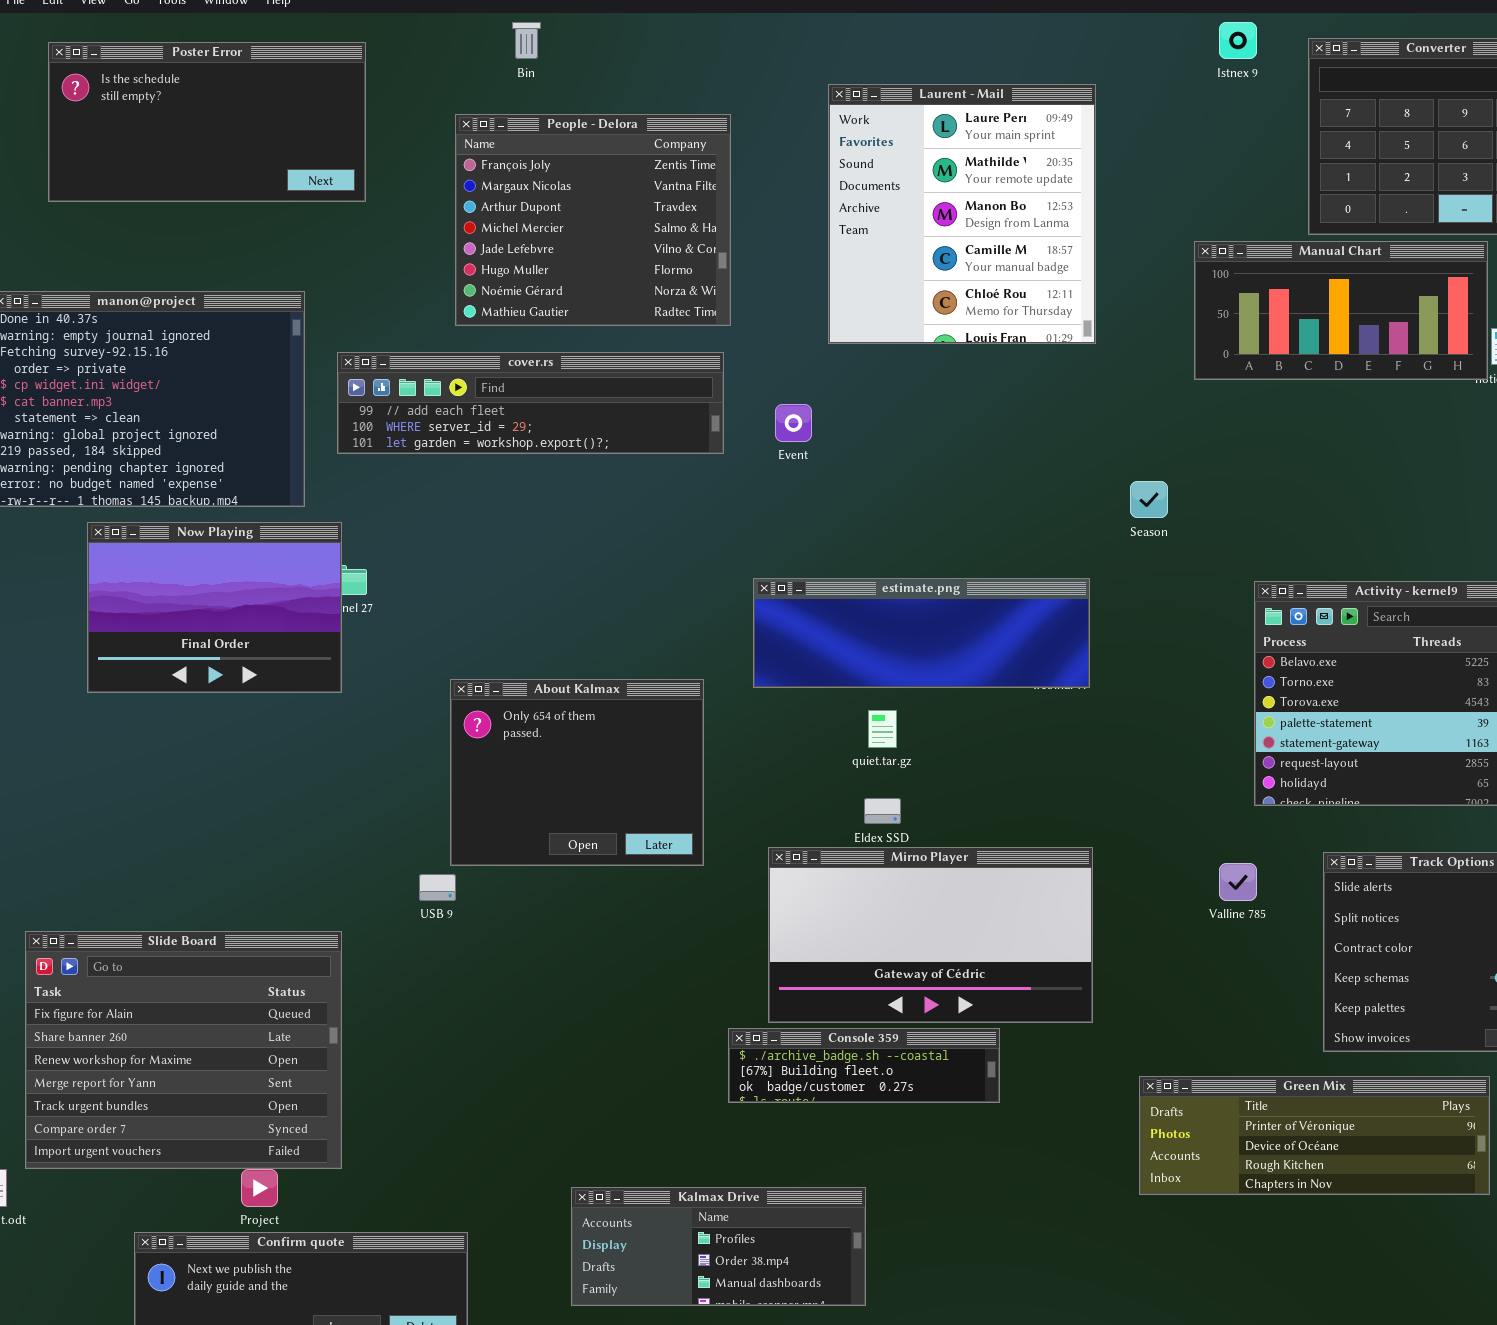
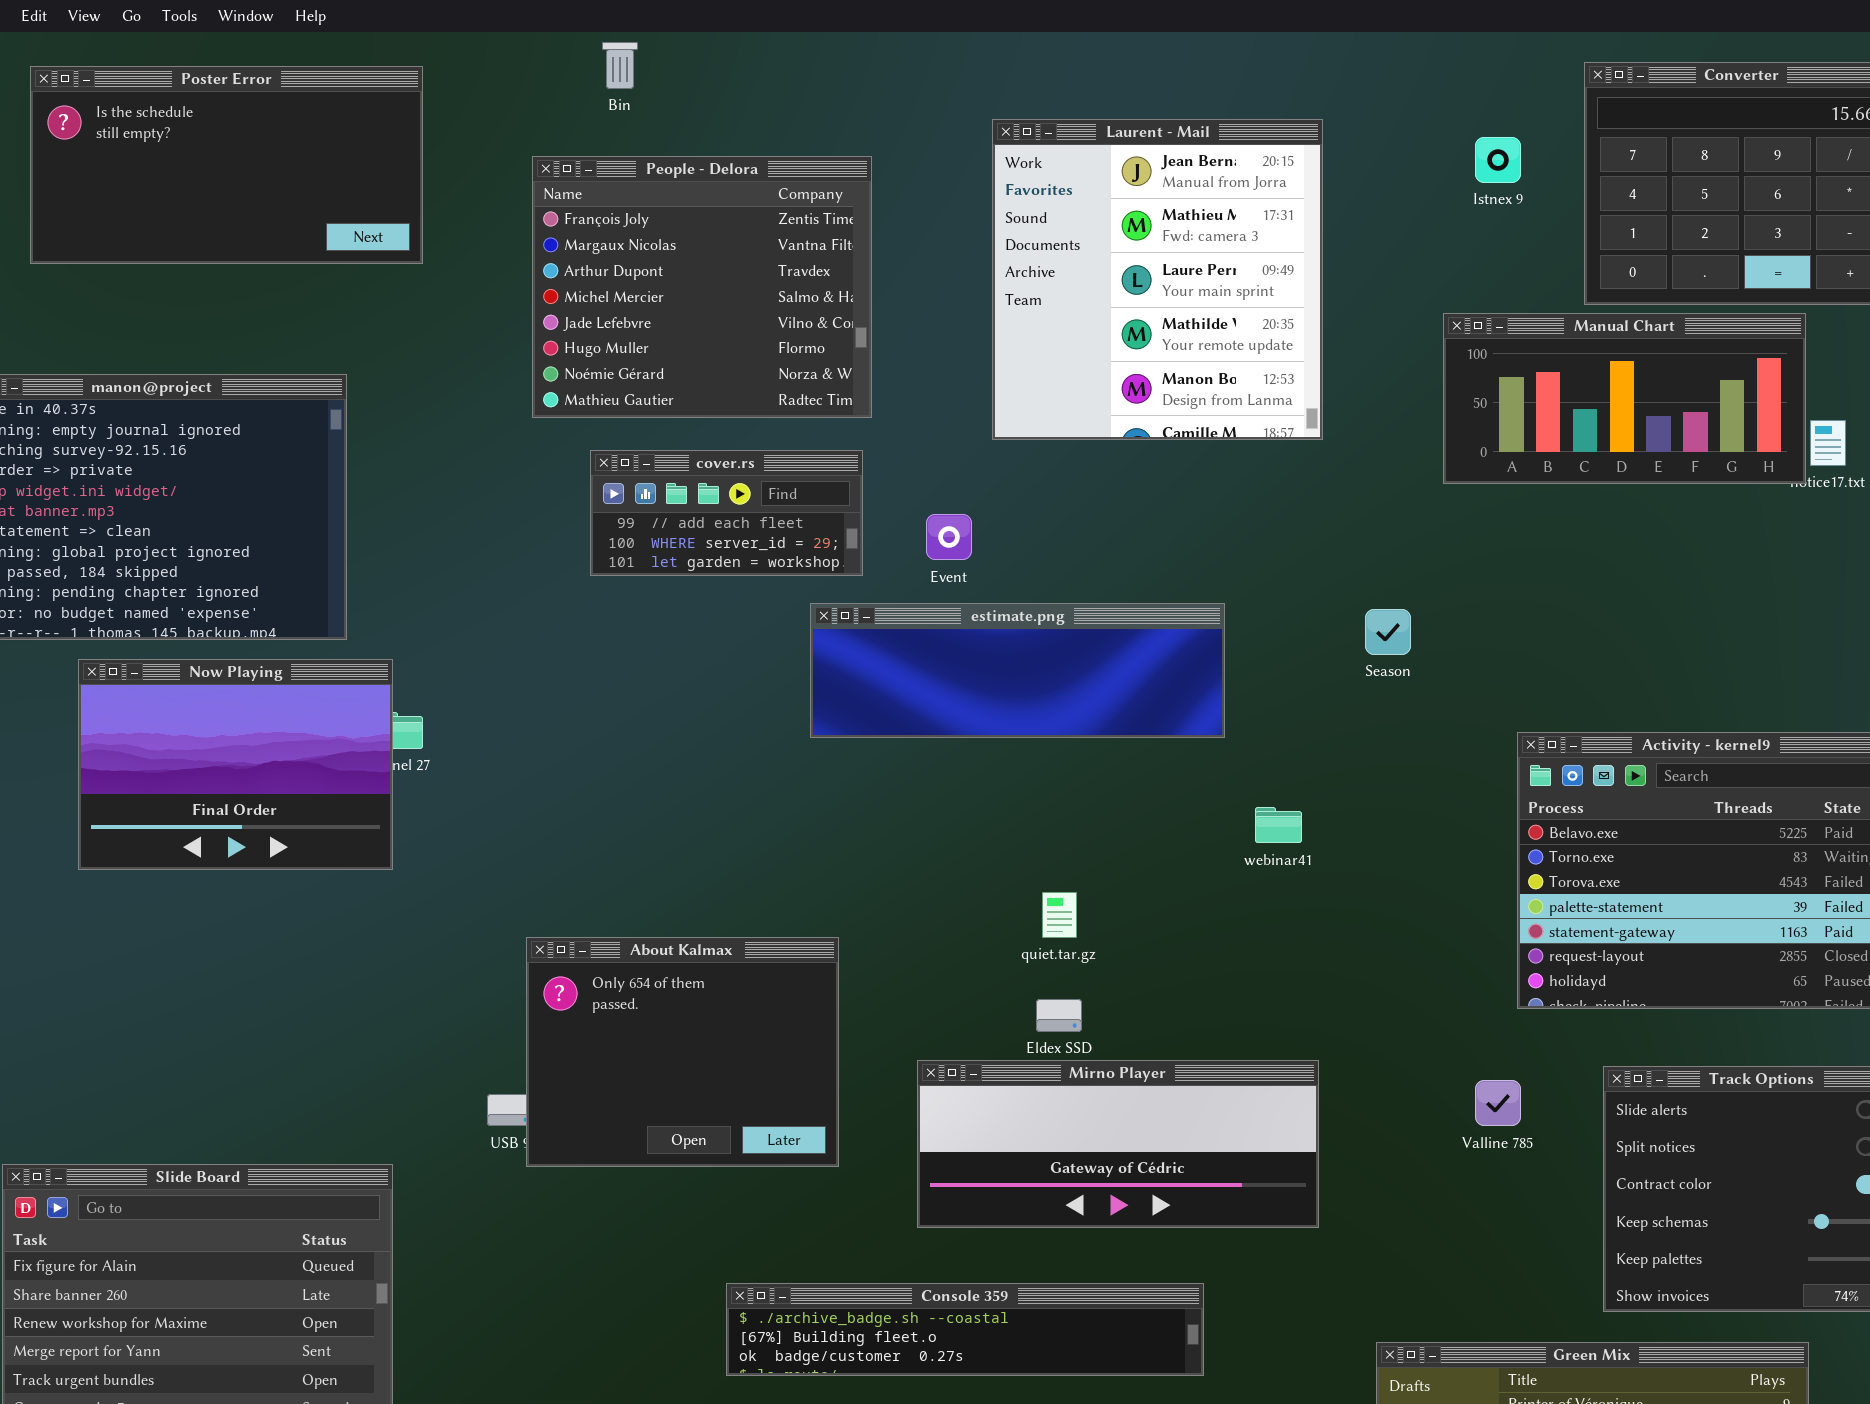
Istnex 9: [1219,22,1257,59] -> [1475,137,1521,183], moved
Laurent - Mail: [828,84,1096,344] -> [992,119,1323,440], scrolled up 2 rows
cover.rs: [337,352,724,454] -> [590,450,863,576], resized
estimate.png: [753,578,1090,688] -> [810,603,1225,738], moved
About Kalmax: [450,679,704,866] -> [526,937,839,1167], moved
Mirno Player: [768,847,1093,1023] -> [917,1060,1319,1228], resized
Console 359: [728,1028,1000,1103] -> [726,1283,1204,1376], resized

